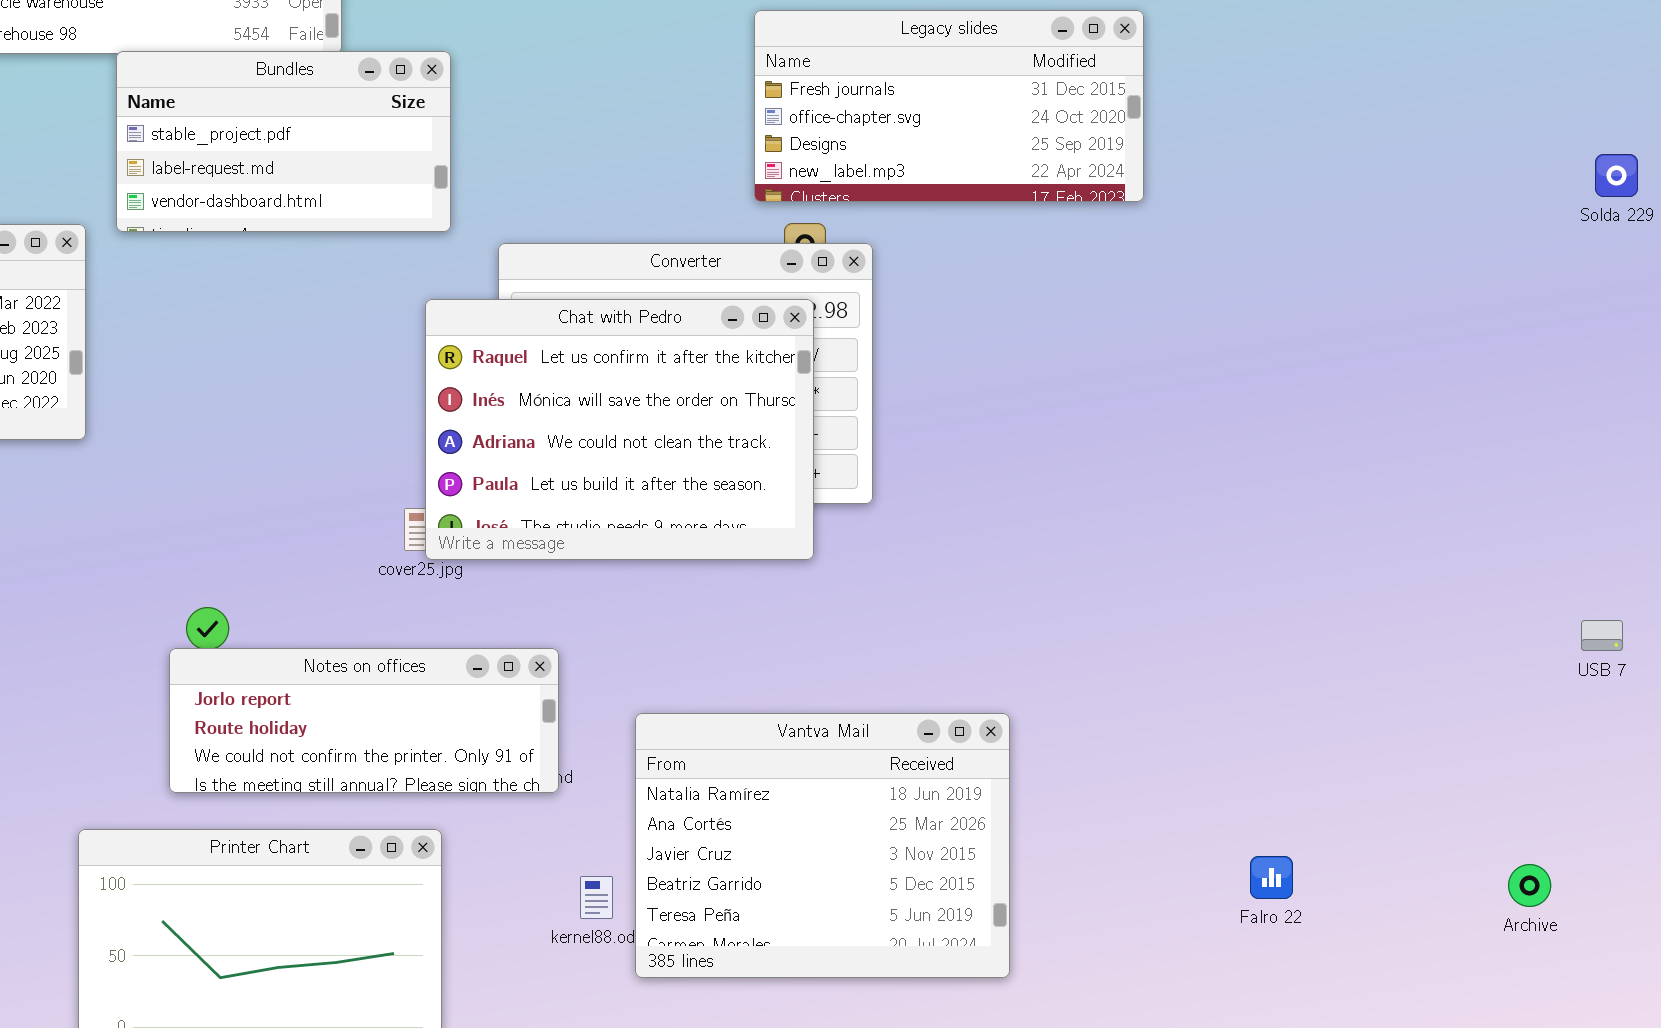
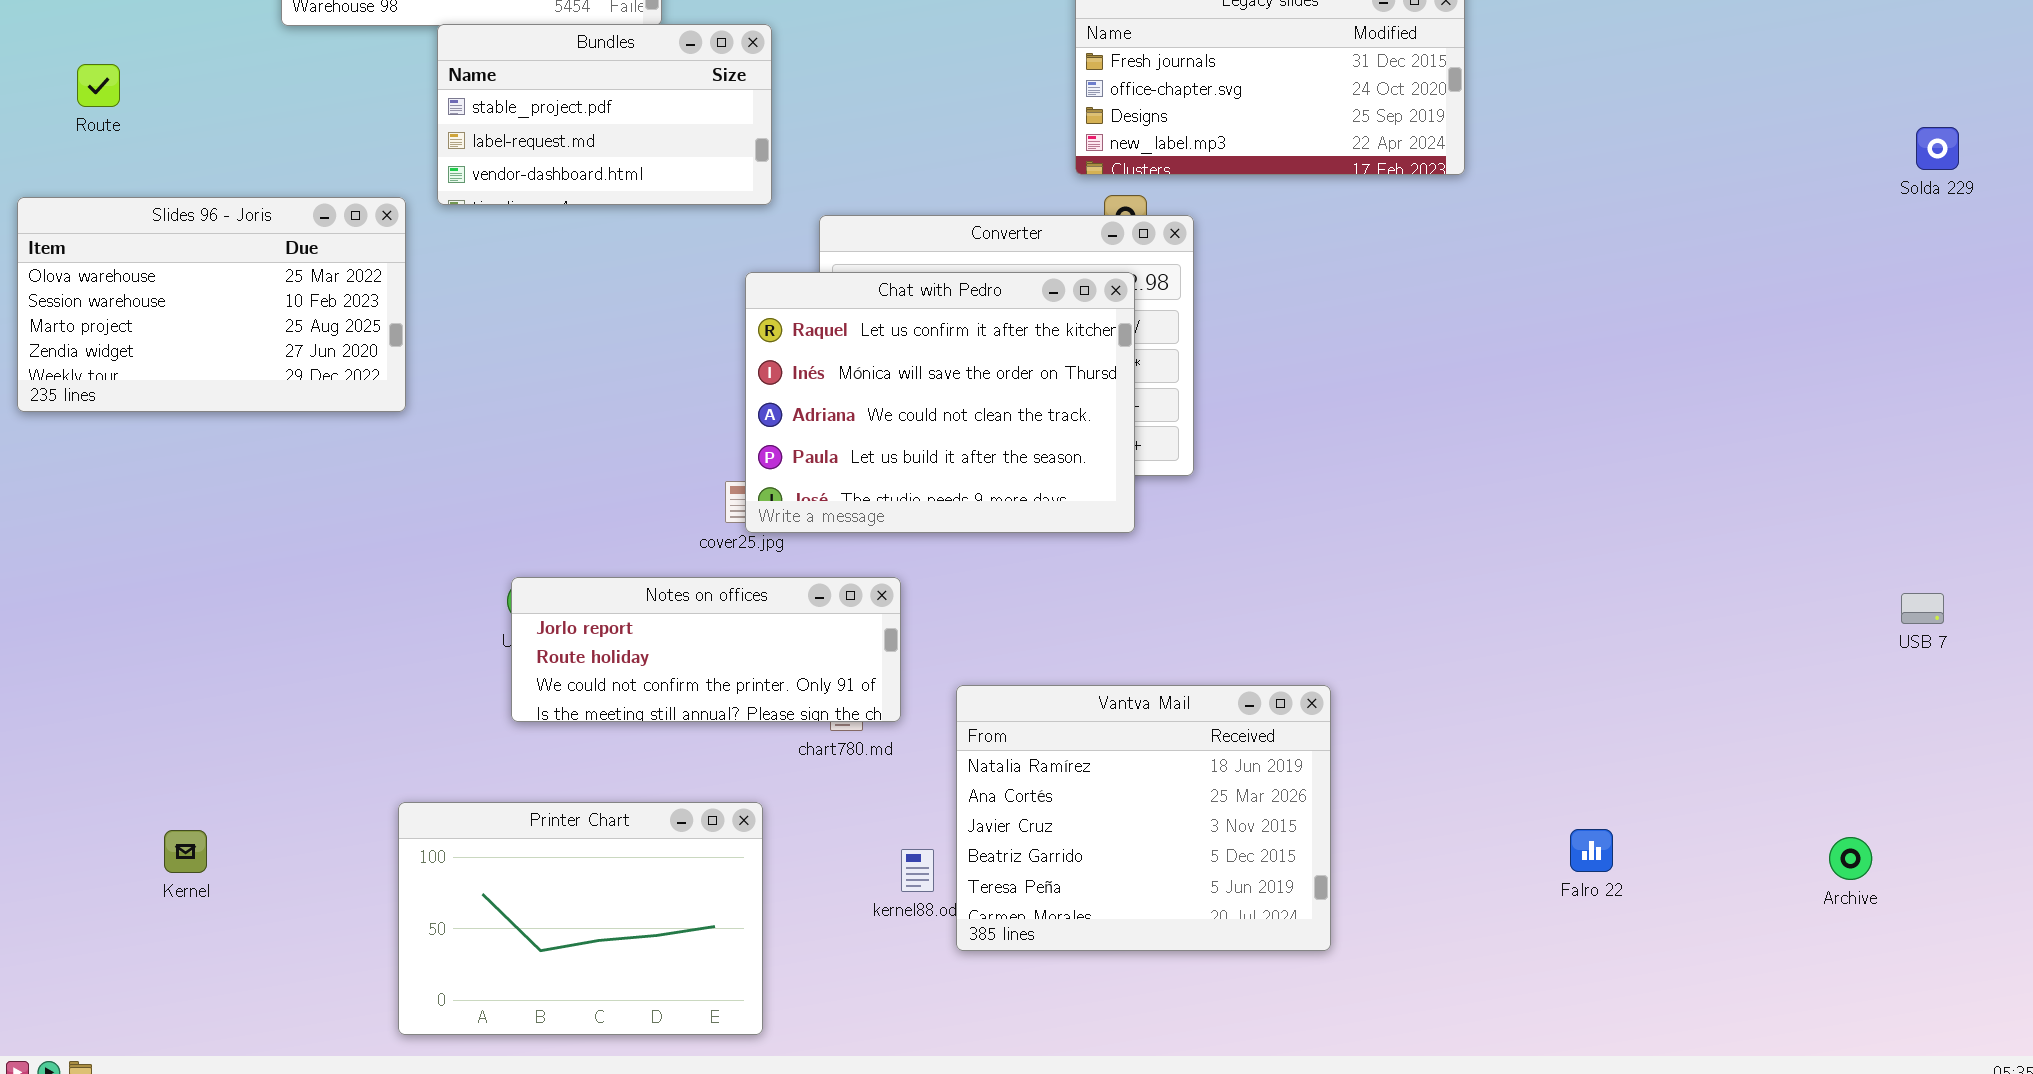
Notes on offices: [169,648,559,793] -> [511,577,901,722], moved

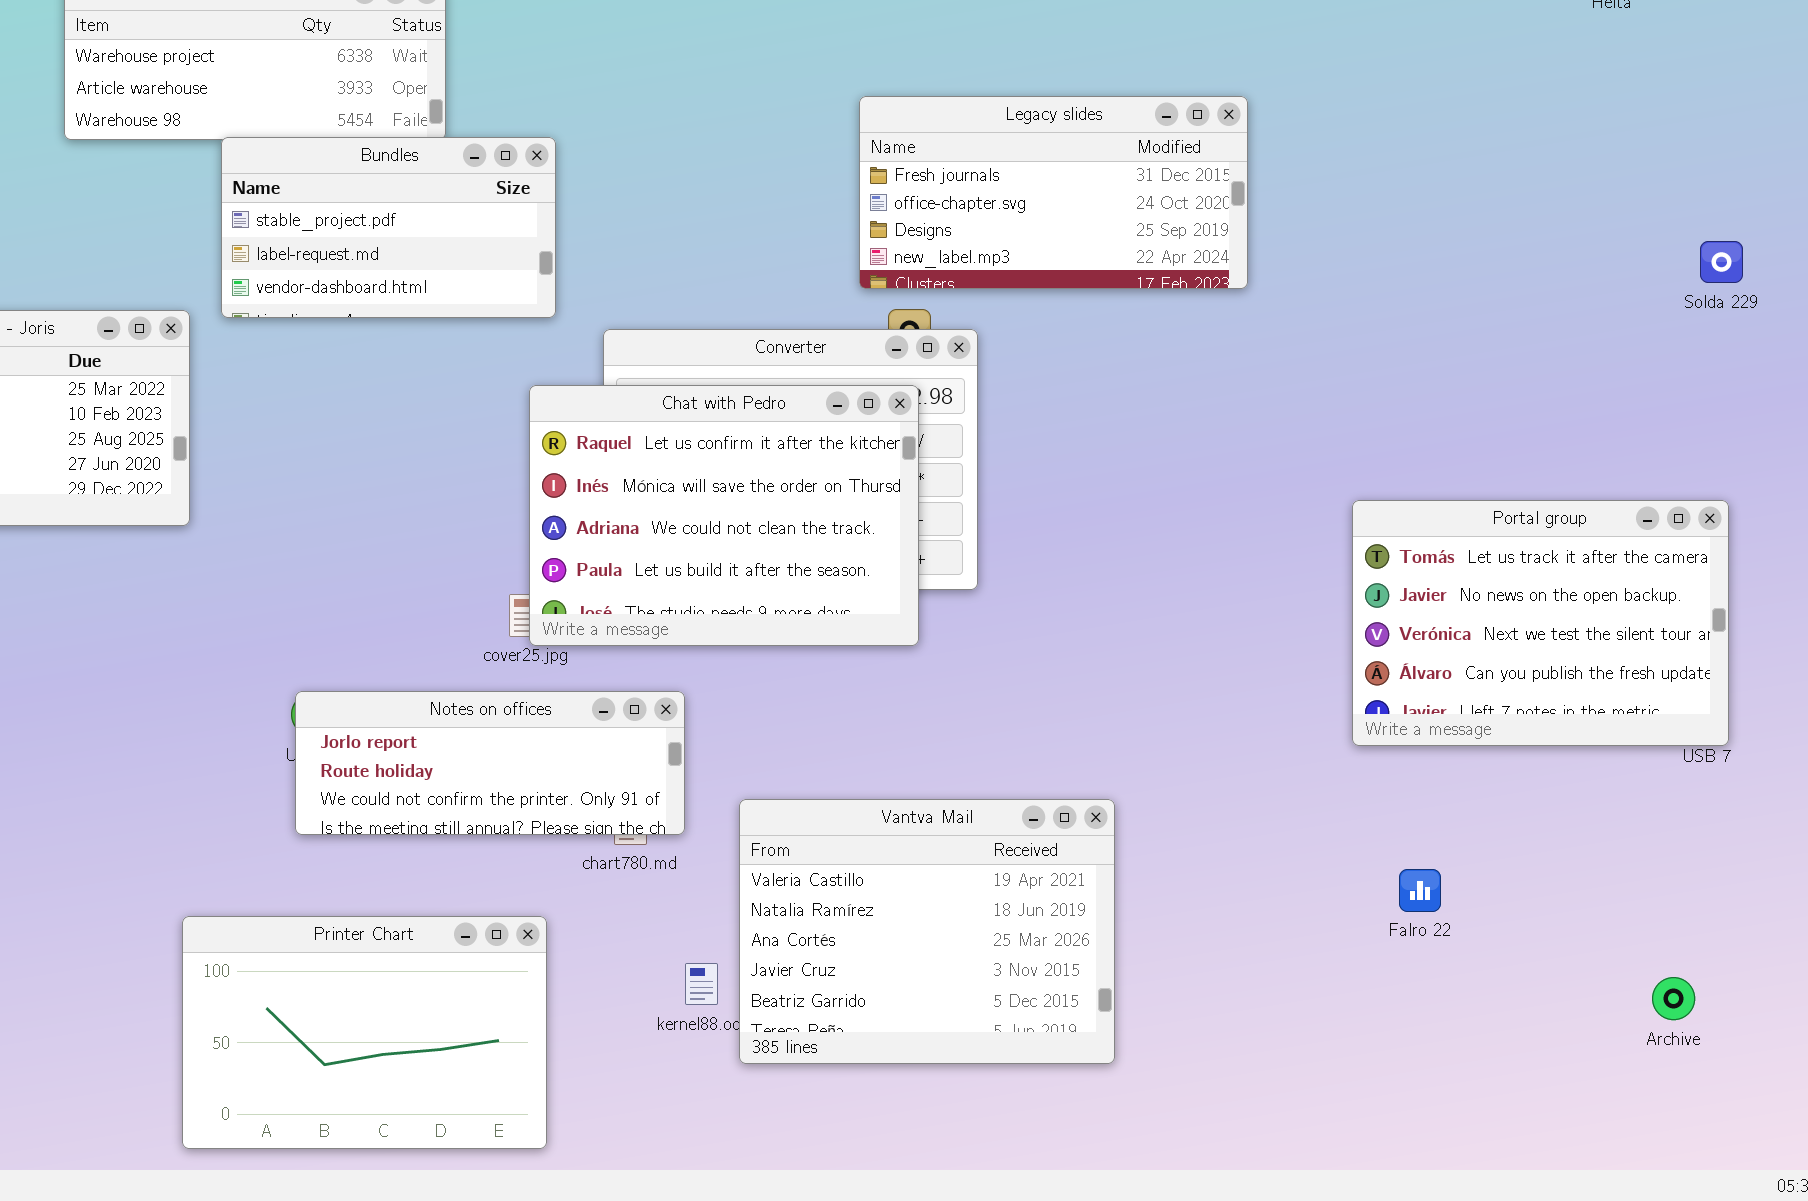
Portal group: none -> [1352,500,1729,746], opened
Vantva Mail: [956,685,1331,951] -> [739,799,1115,1064], scrolled up 1 row
Falro 22: [1570,829,1613,872] -> [1399,869,1441,912], moved
Archive: [1829,837,1872,880] -> [1652,977,1695,1020], moved

